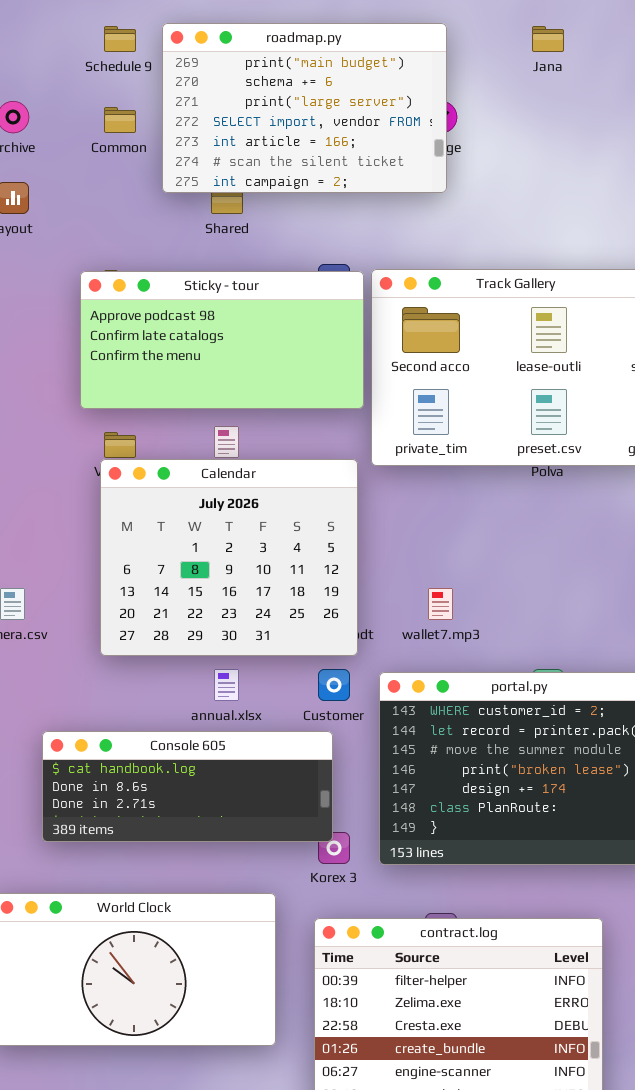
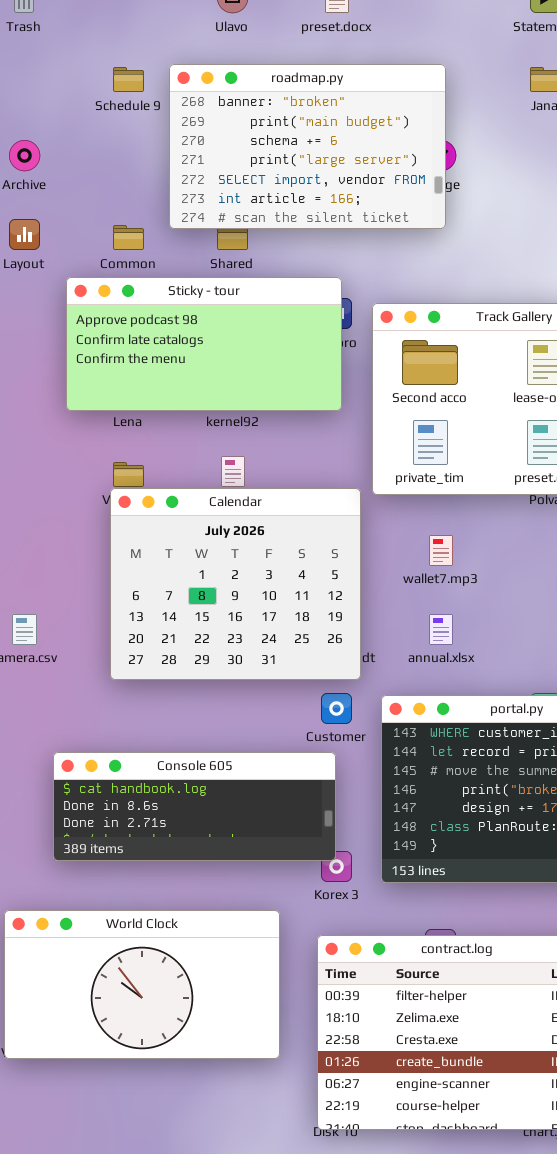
roadmap.py: [162,23,447,193] -> [169,64,446,229], scrolled up 1 row
Common: [104,107,136,133] -> [113,225,144,250], moved
Sticky - tour: [80,271,364,409] -> [66,277,342,411], moved
wallet7.mp3: [428,588,453,620] -> [429,535,453,566], moved
annual.xlsx: [214,669,239,701] -> [429,614,453,645], moved

